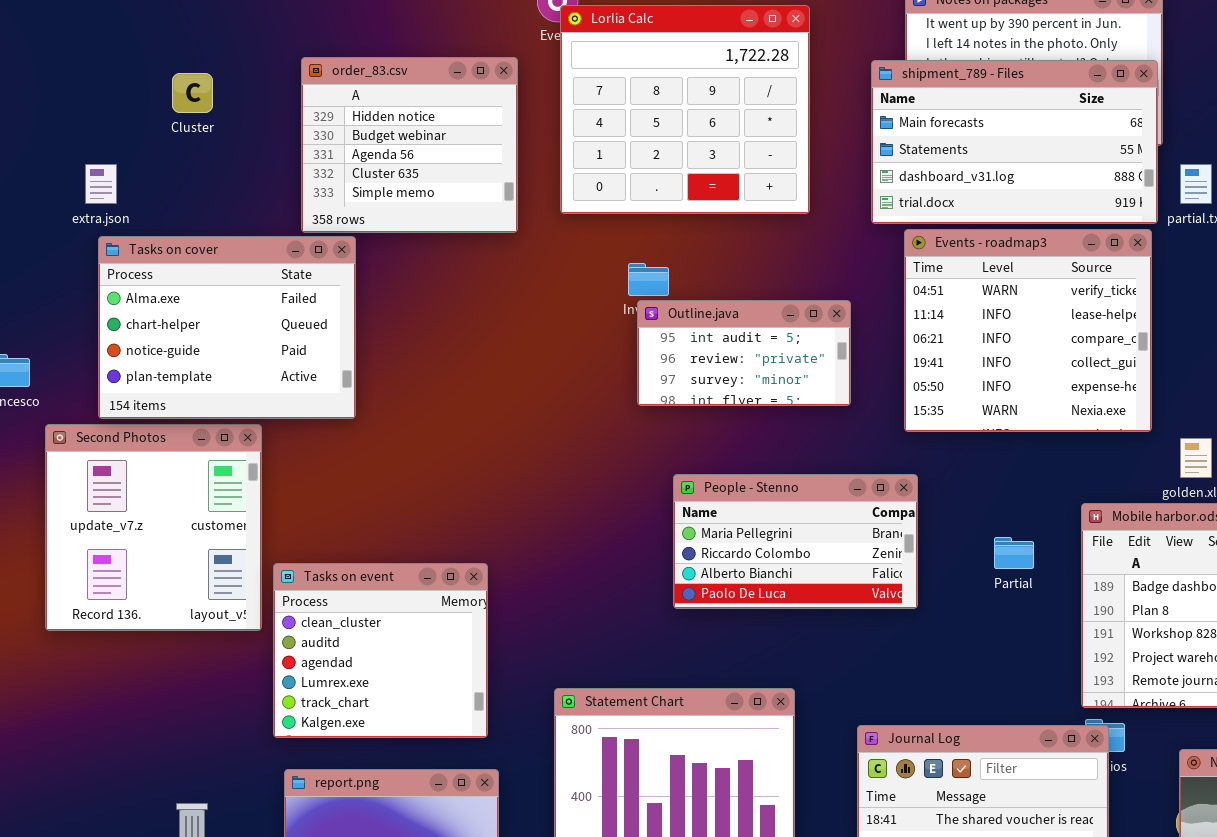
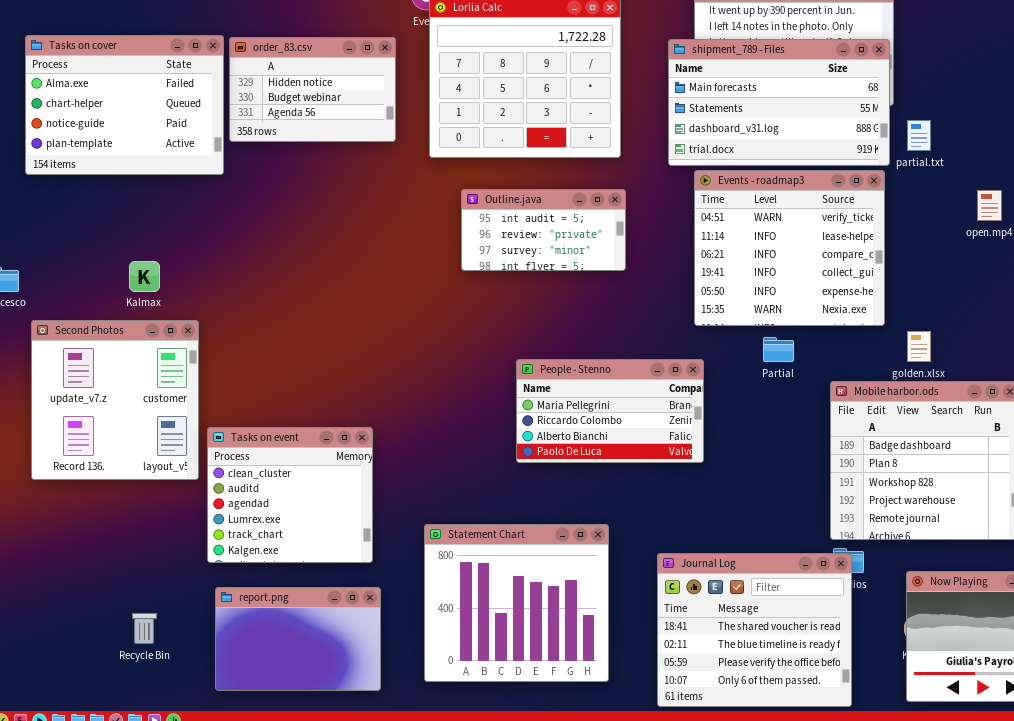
order_83.csv: [301,57,518,233] -> [229,37,396,142], resized
Tasks on cover: [98,236,356,419] -> [25,35,224,175], moved
Outline.java: [637,300,851,406] -> [461,189,626,271], moved
Partial: [994,537,1034,569] -> [763,337,794,362], moved

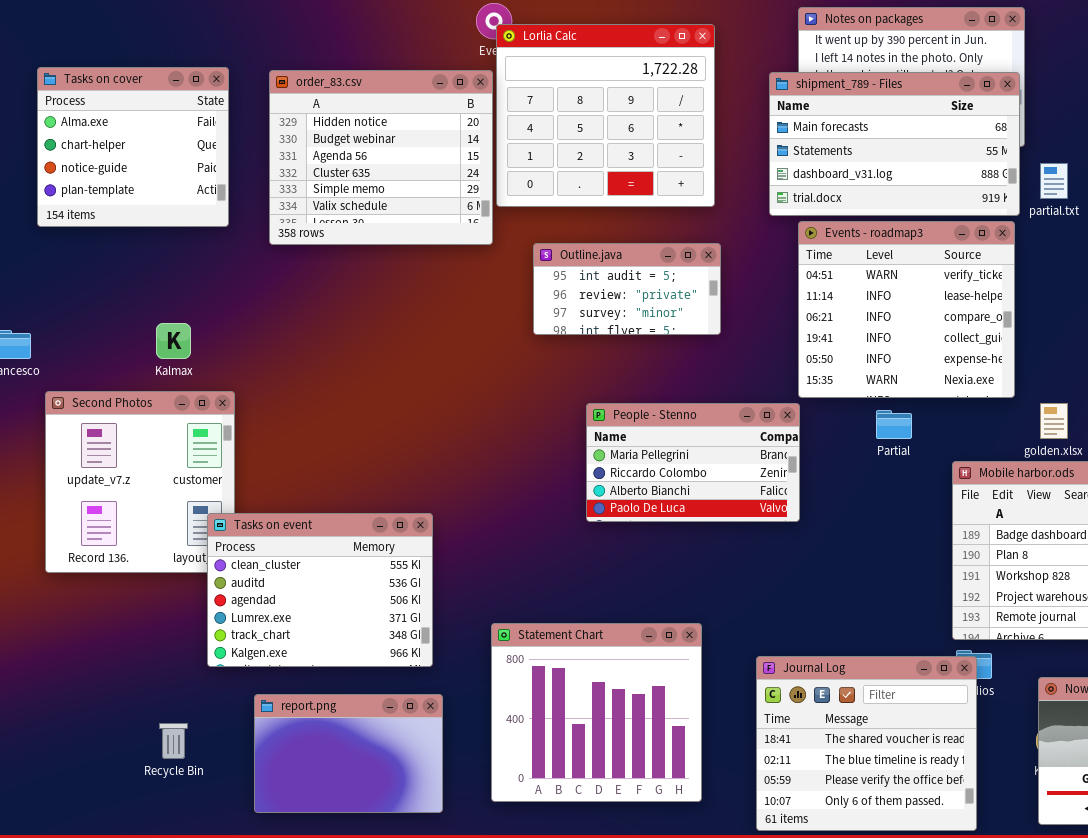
Tasks on cover: [25,35,224,175] -> [37,67,229,227], resized
order_83.csv: [229,37,396,142] -> [269,70,493,245], resized
People - Stenno: [516,359,704,463] -> [586,403,800,522], moved
Tasks on event: [207,427,373,563] -> [207,513,433,667], resized

